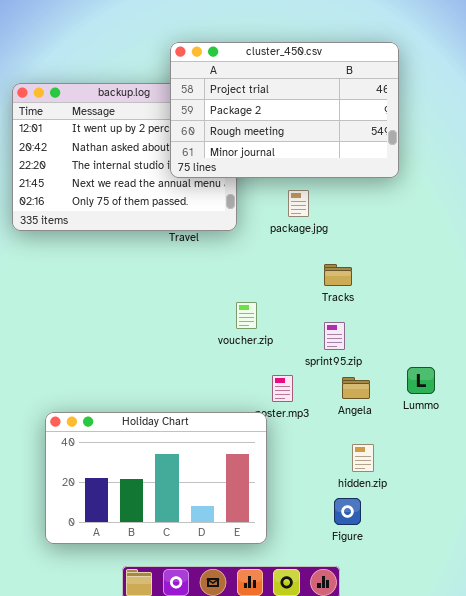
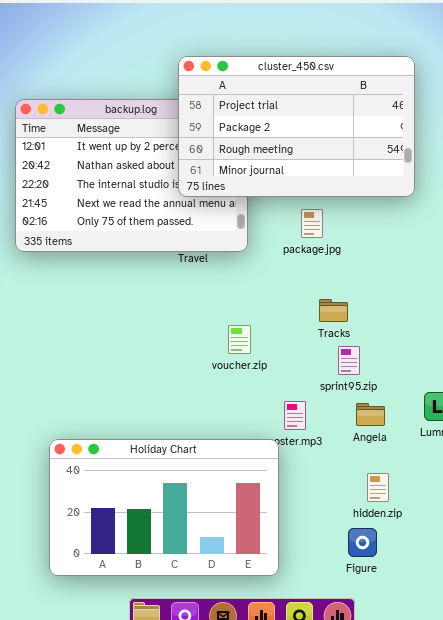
Tracks: [324,264,352,286] -> [319,299,348,322], moved
voucher.zip: [236,302,257,329] -> [228,325,251,354], moved

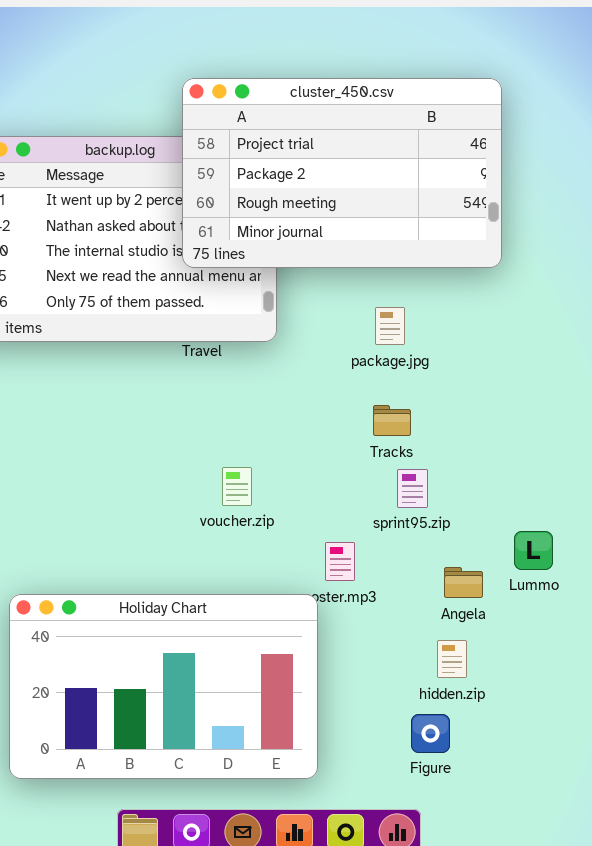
package.jpg: [301,209,323,238] -> [375,307,405,345], moved
voucher.zip: [228,325,251,354] -> [222,467,252,506], moved
Angela: [356,403,385,426] -> [444,567,483,598], moved

